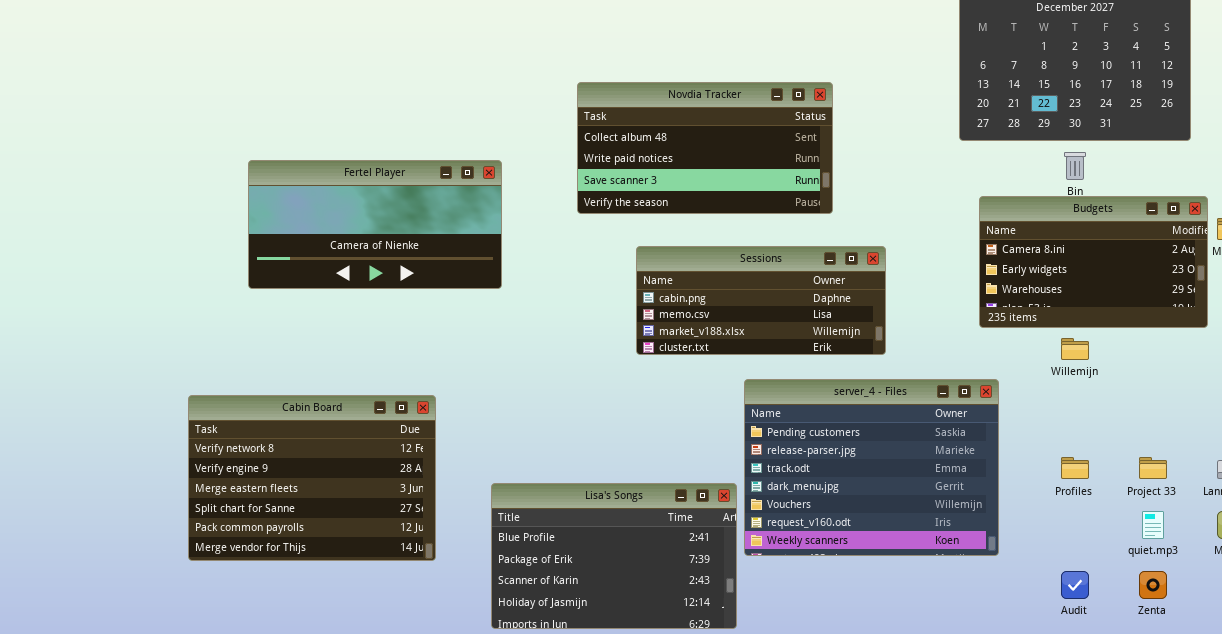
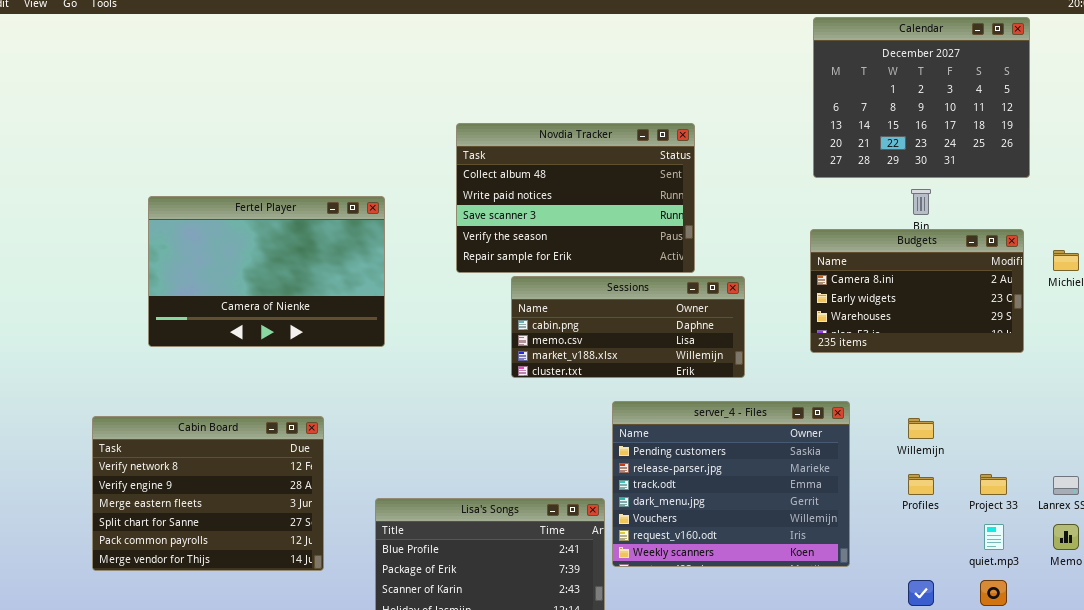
Novdia Tracker: [577,82,833,214] -> [456,123,695,273], resized
Fertel Player: [248,160,502,289] -> [148,196,385,347], resized
Budgets: [979,196,1208,328] -> [810,229,1024,353], moved
Willemijn: [1061,338,1089,360] -> [908,418,934,439], moved

